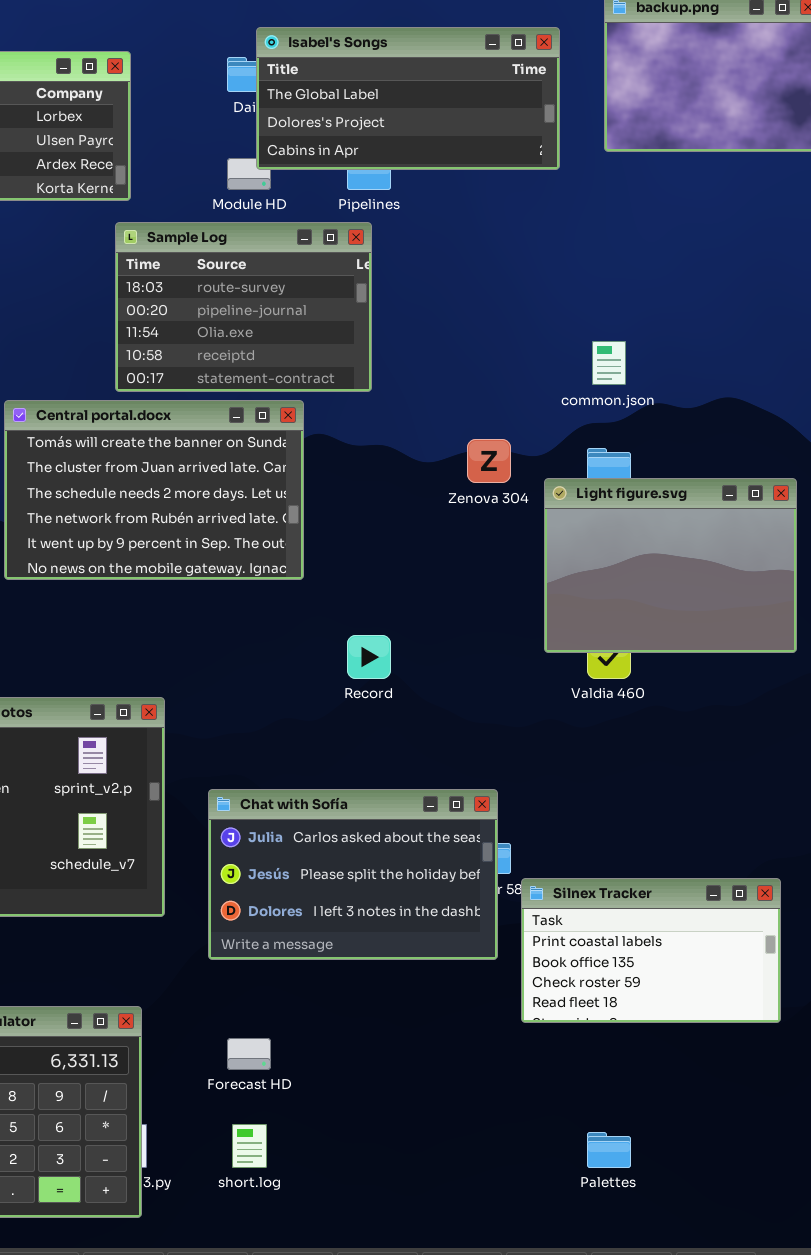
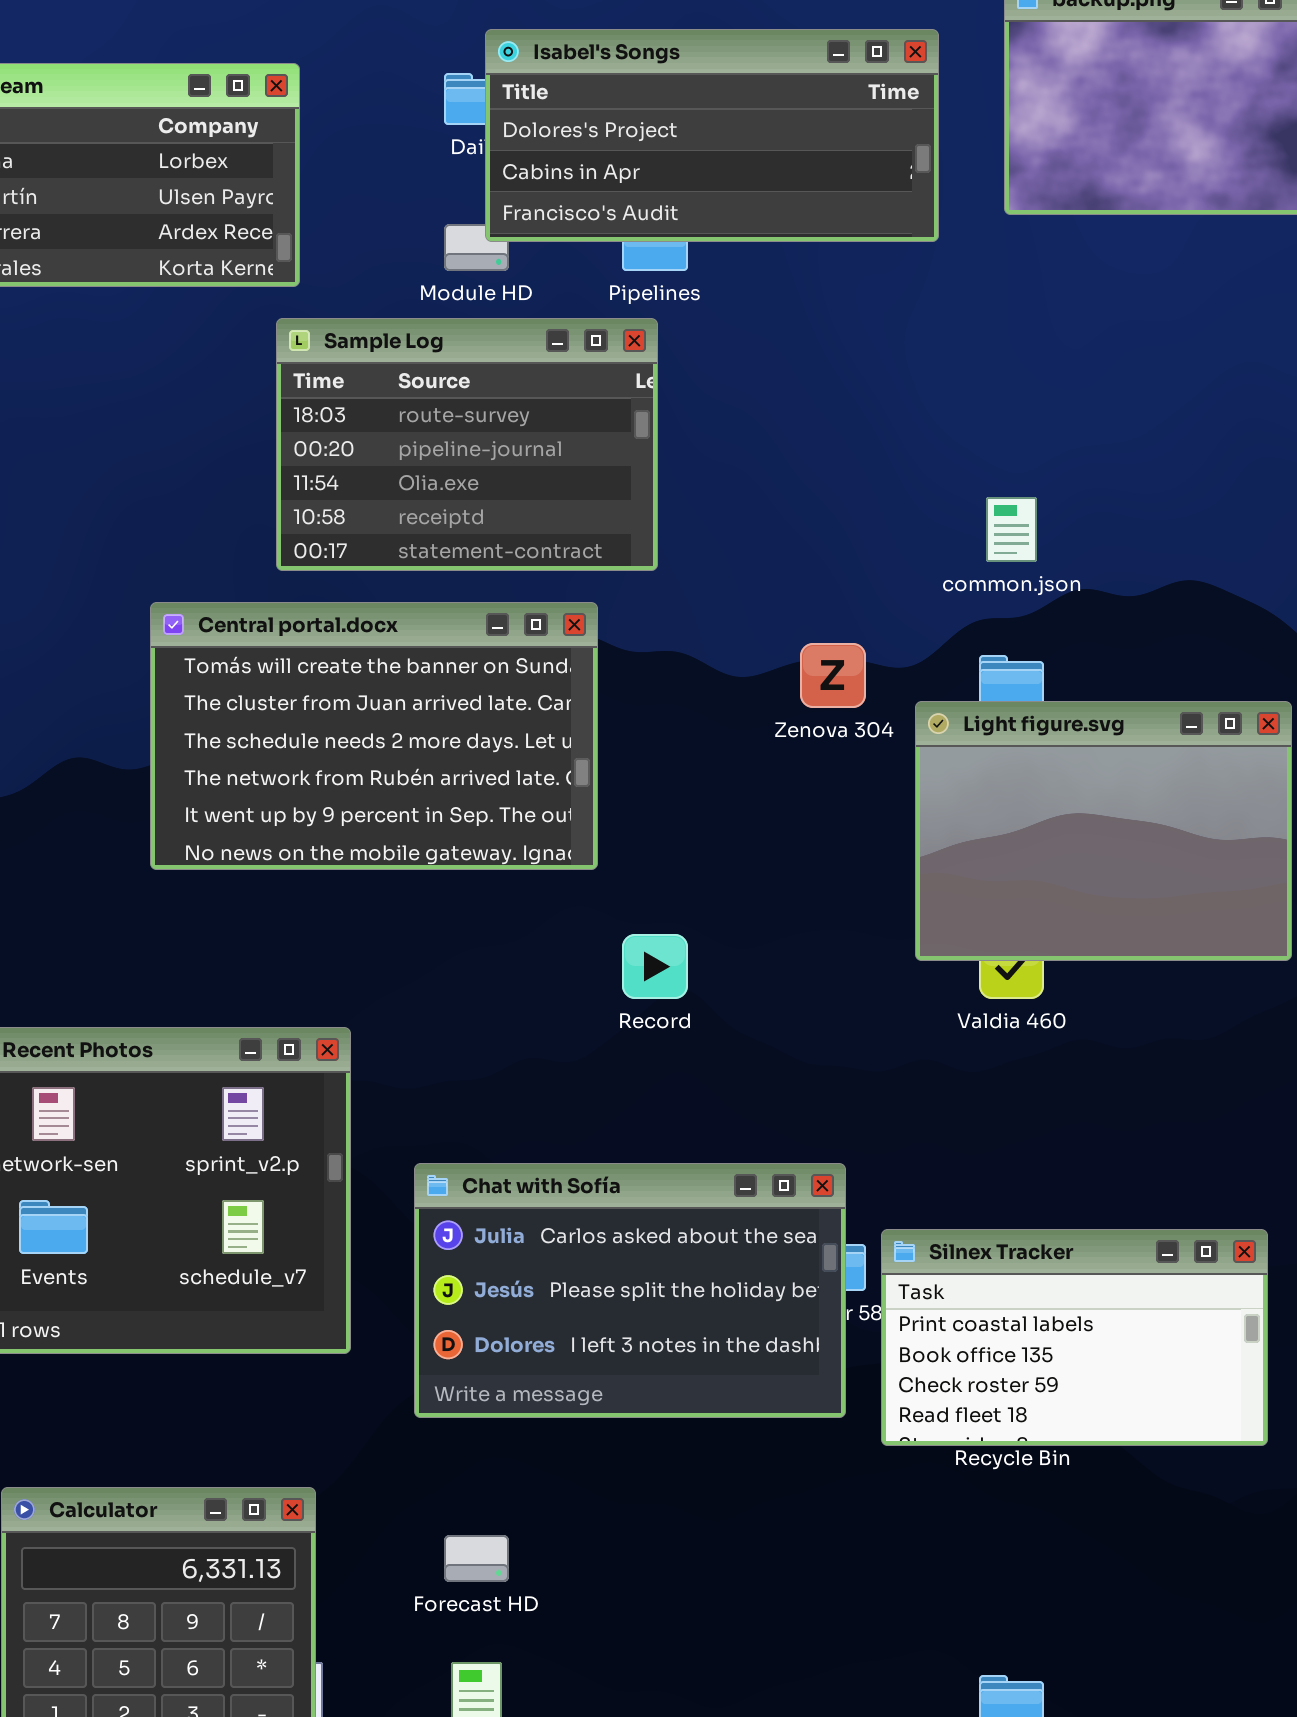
Isabel's Songs: [256,27,560,170] -> [485,29,939,242], scrolled down 1 row
Central portal.docx: [4,400,304,580] -> [150,602,598,870], moved
Silnex Tracker: [521,878,781,1023] -> [881,1229,1268,1446], moved

